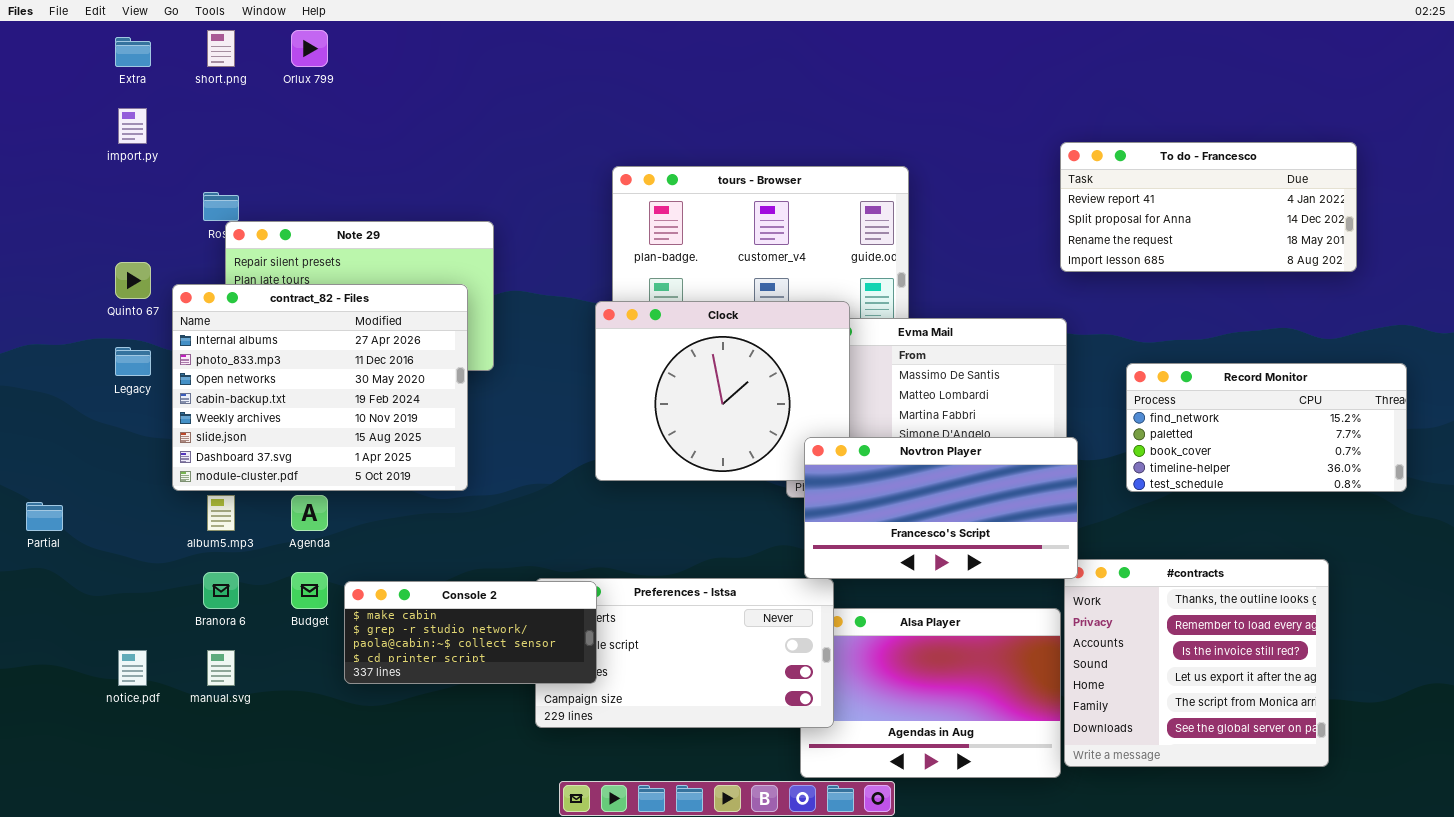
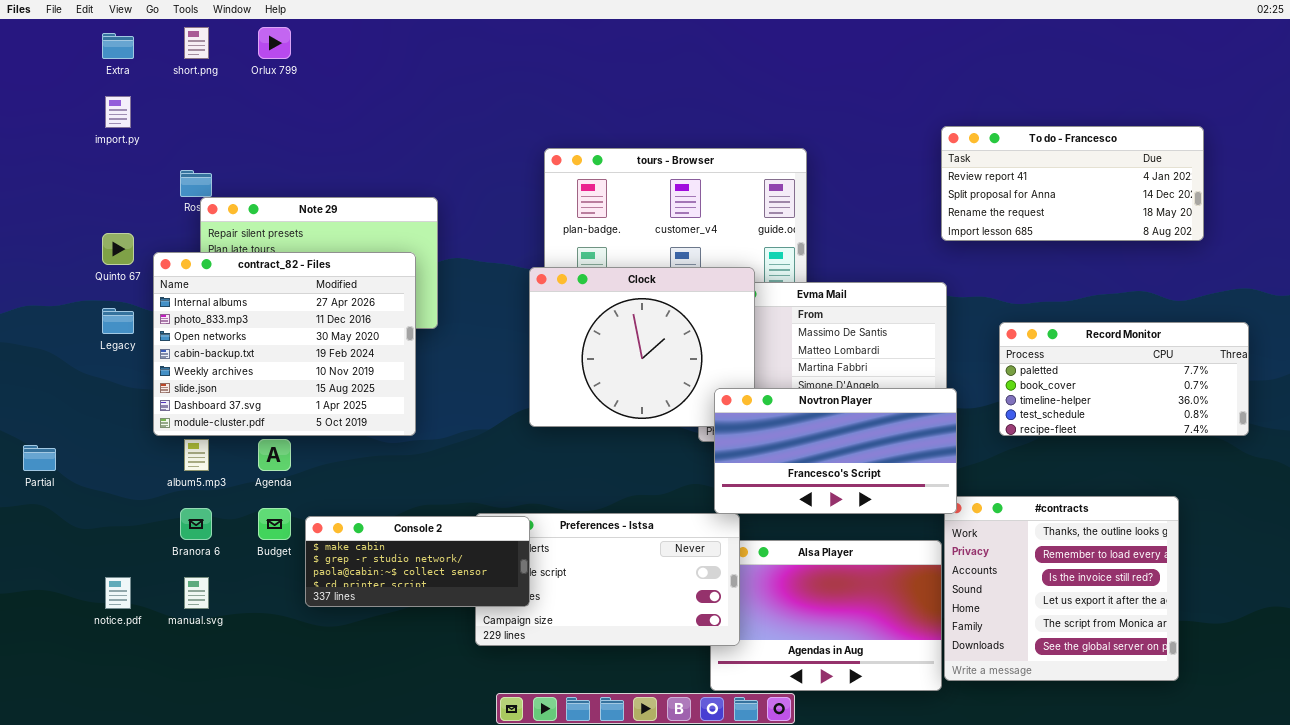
Record Monitor: [1126,363,1407,492] -> [999,322,1249,436], scrolled down 1 row

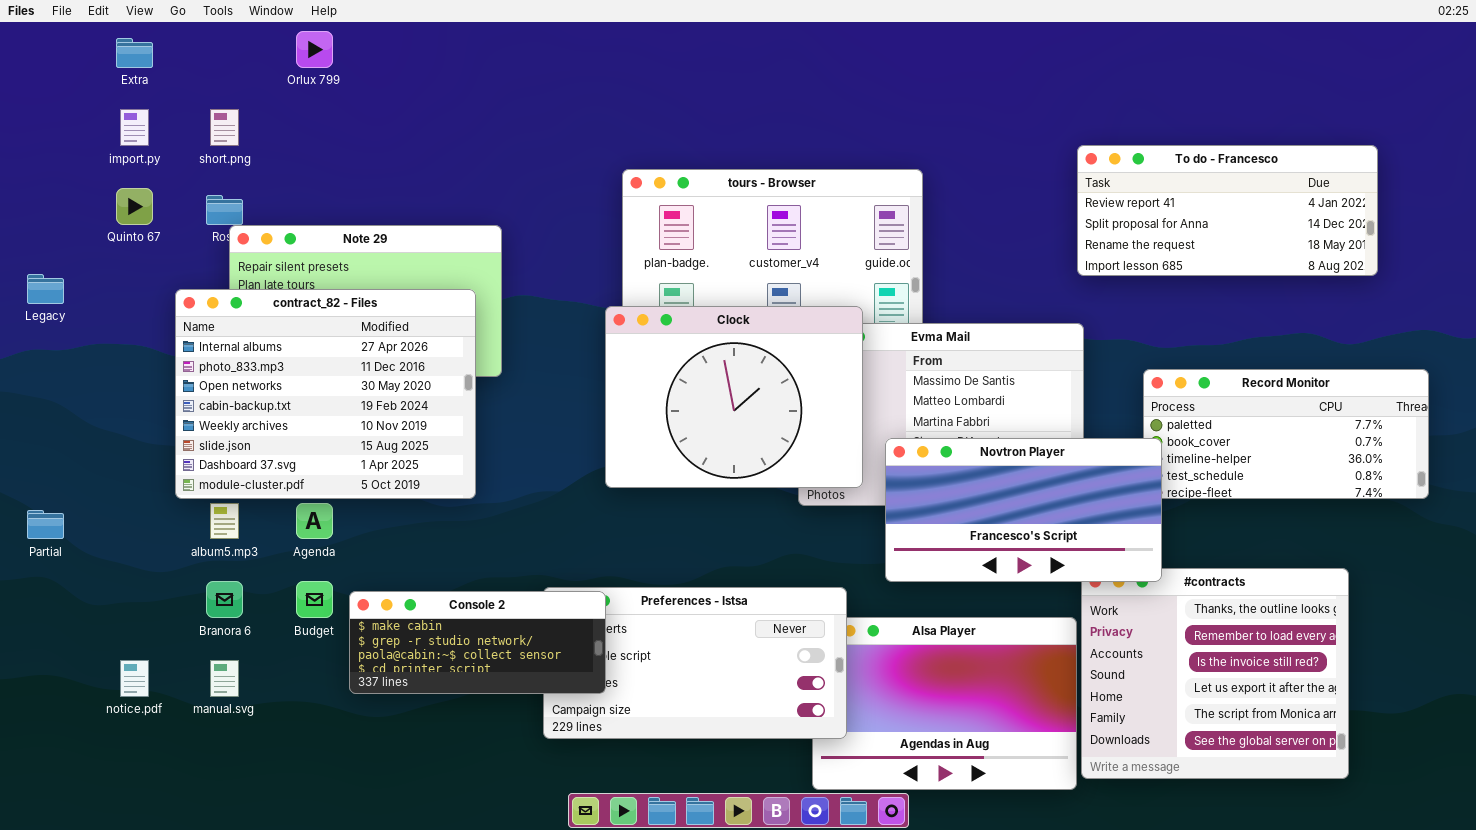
short.png: [184,27,209,59] -> [210,109,239,146], moved
Quinto 67: [102,233,134,265] -> [116,188,153,225], moved
Legacy: [102,308,134,334] -> [27,274,64,304], moved
Novtron Player: [714,388,957,514] -> [885,438,1162,582], moved

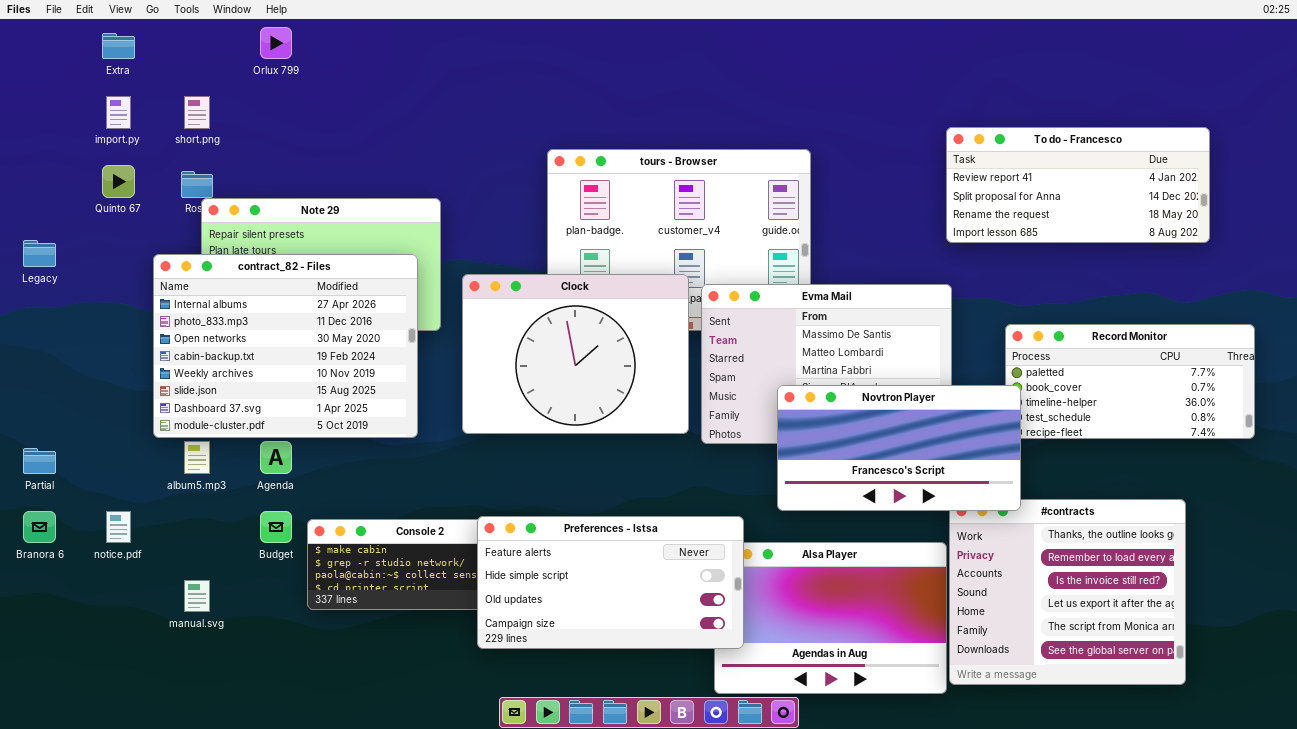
Clock: [605,306,863,488] -> [462,274,689,434], moved
Branora 6: [206,581,243,618] -> [23,511,56,543], moved
Preferences - Istsa: [543,587,847,739] -> [477,516,744,649], raised
notice.pdf: [120,660,149,697] -> [106,511,131,543], moved

